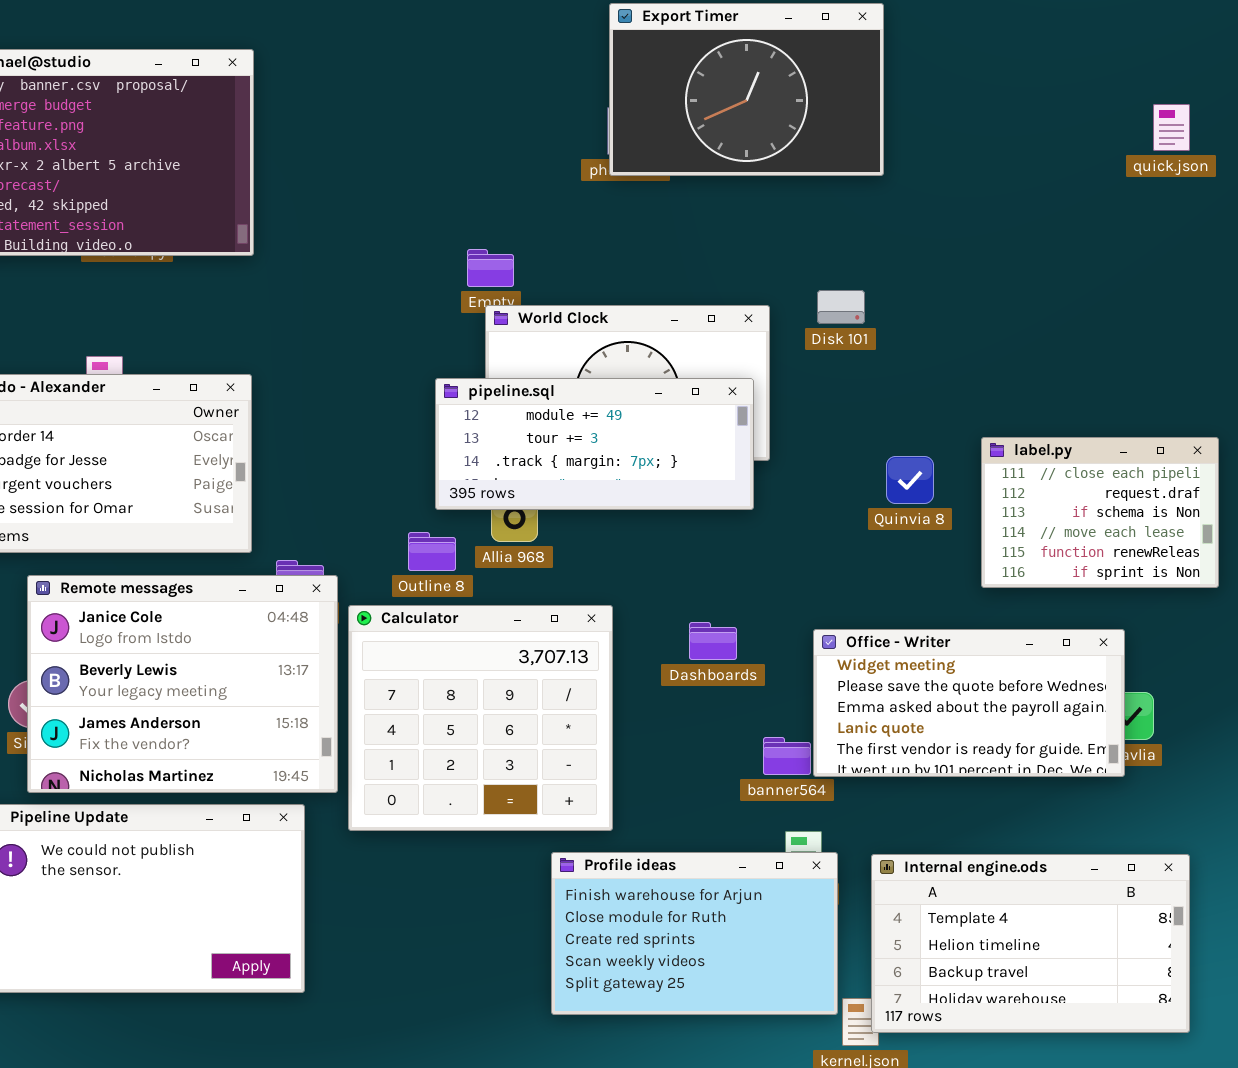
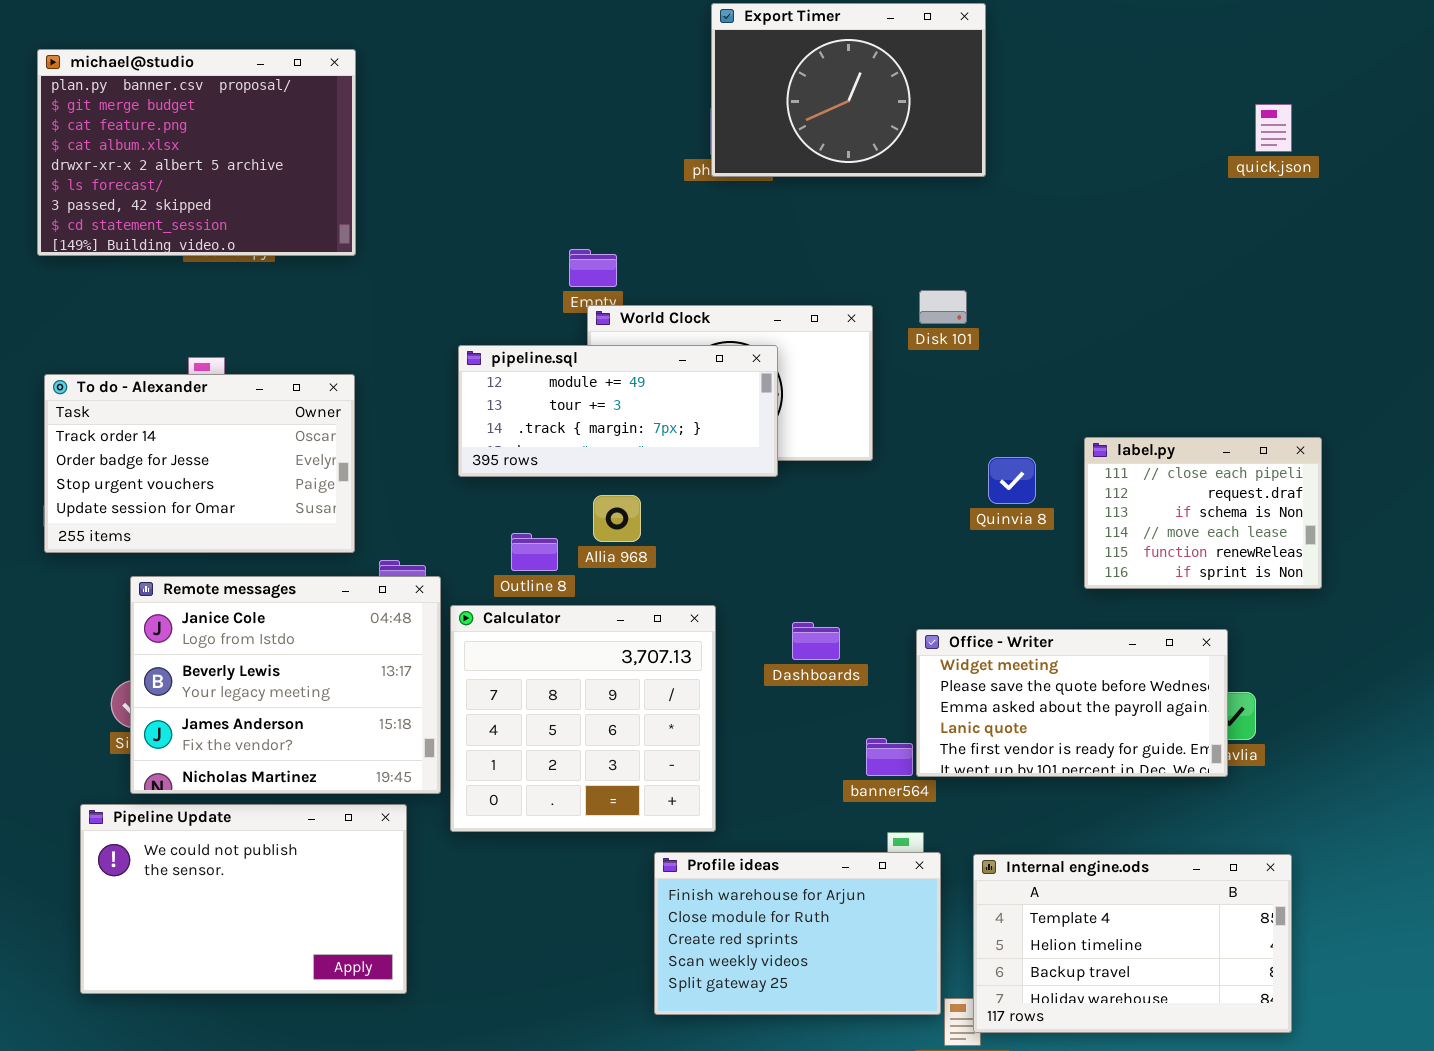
pipeline.sql: [435,378,754,510] -> [458,345,778,477], moved

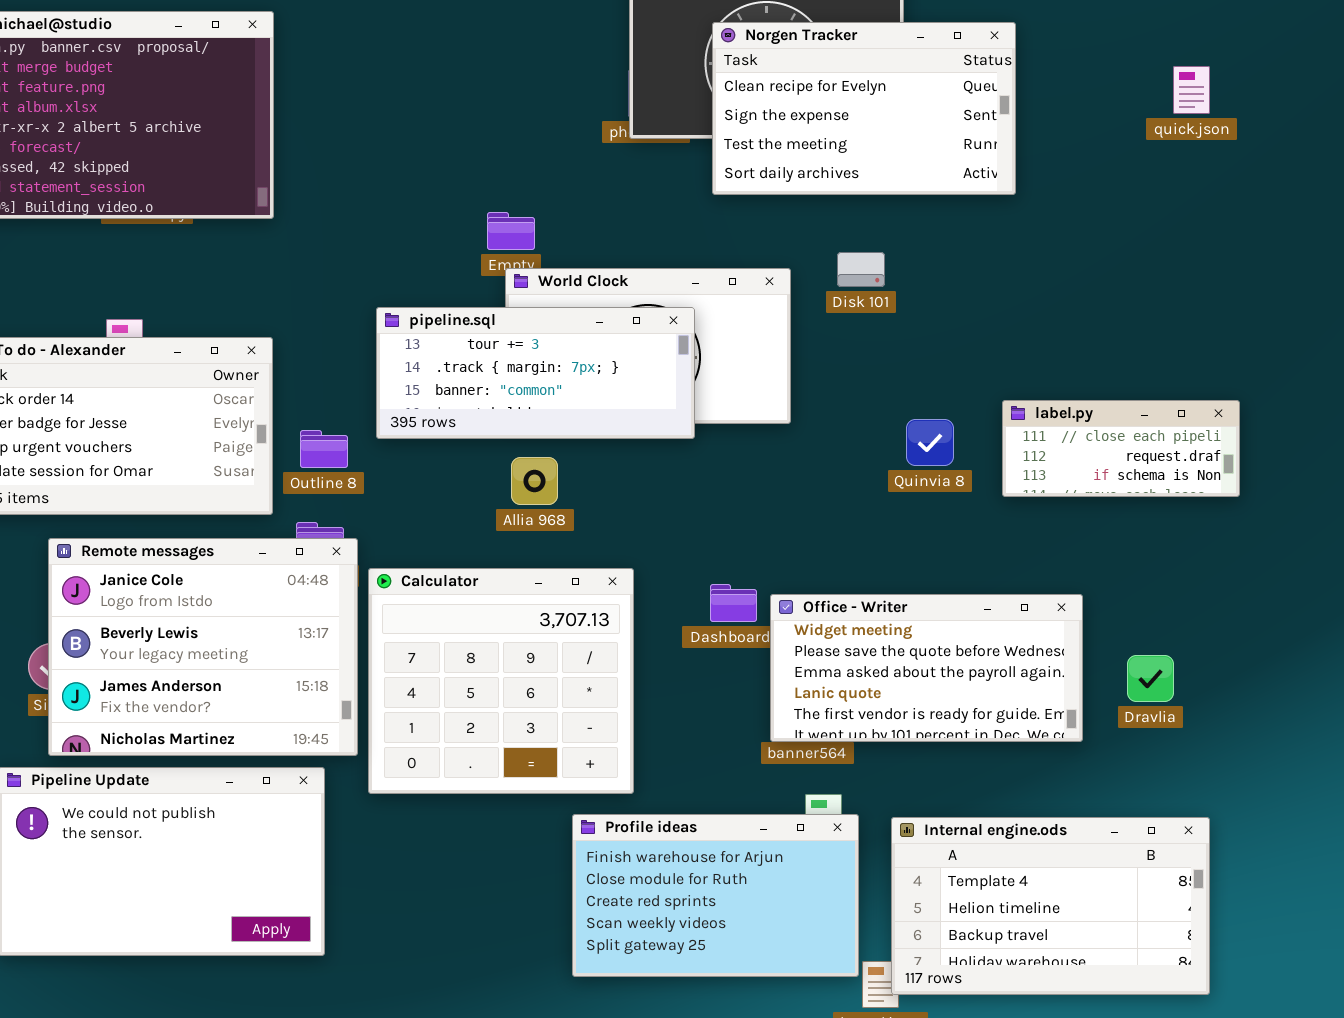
Norgen Tracker: none -> [712,22,1016,195], opened
pipeline.sql: [458,345,778,477] -> [376,307,695,439], scrolled down 1 row
label.py: [1084,437,1322,589] -> [1002,400,1240,497], resized
Outline 8: [511,533,558,571] -> [300,430,348,468], moved
Office - Writer: [916,629,1228,777] -> [770,594,1083,742], moved

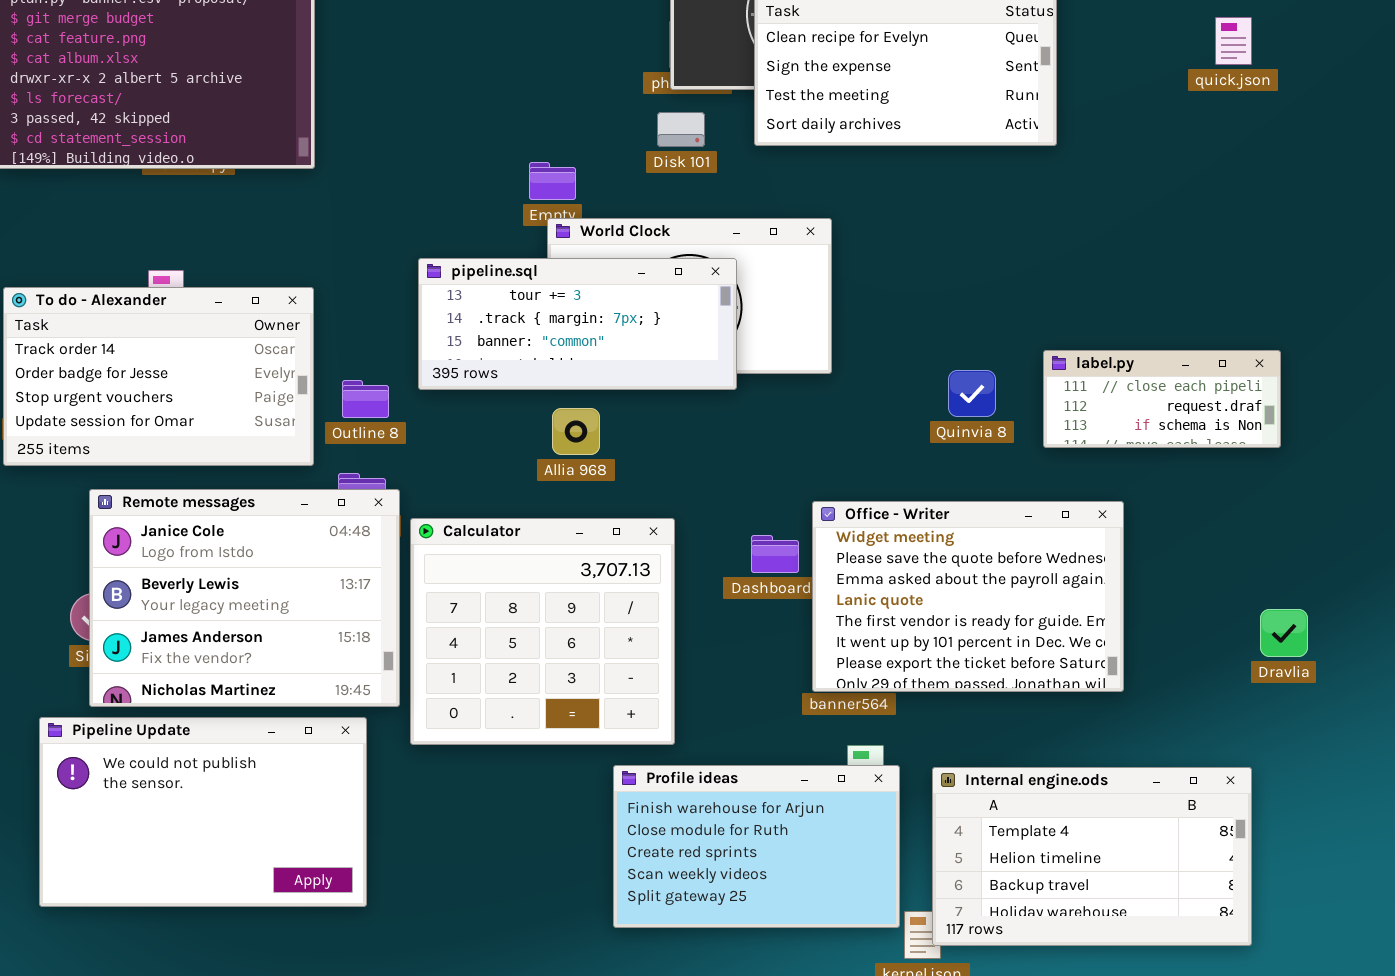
Disk 101: [837,252,885,287] -> [657,112,705,147], moved
Office - Writer: [770,594,1083,742] -> [812,501,1124,692], resized
Dravlia: [1127,655,1174,702] -> [1260,609,1308,657], moved

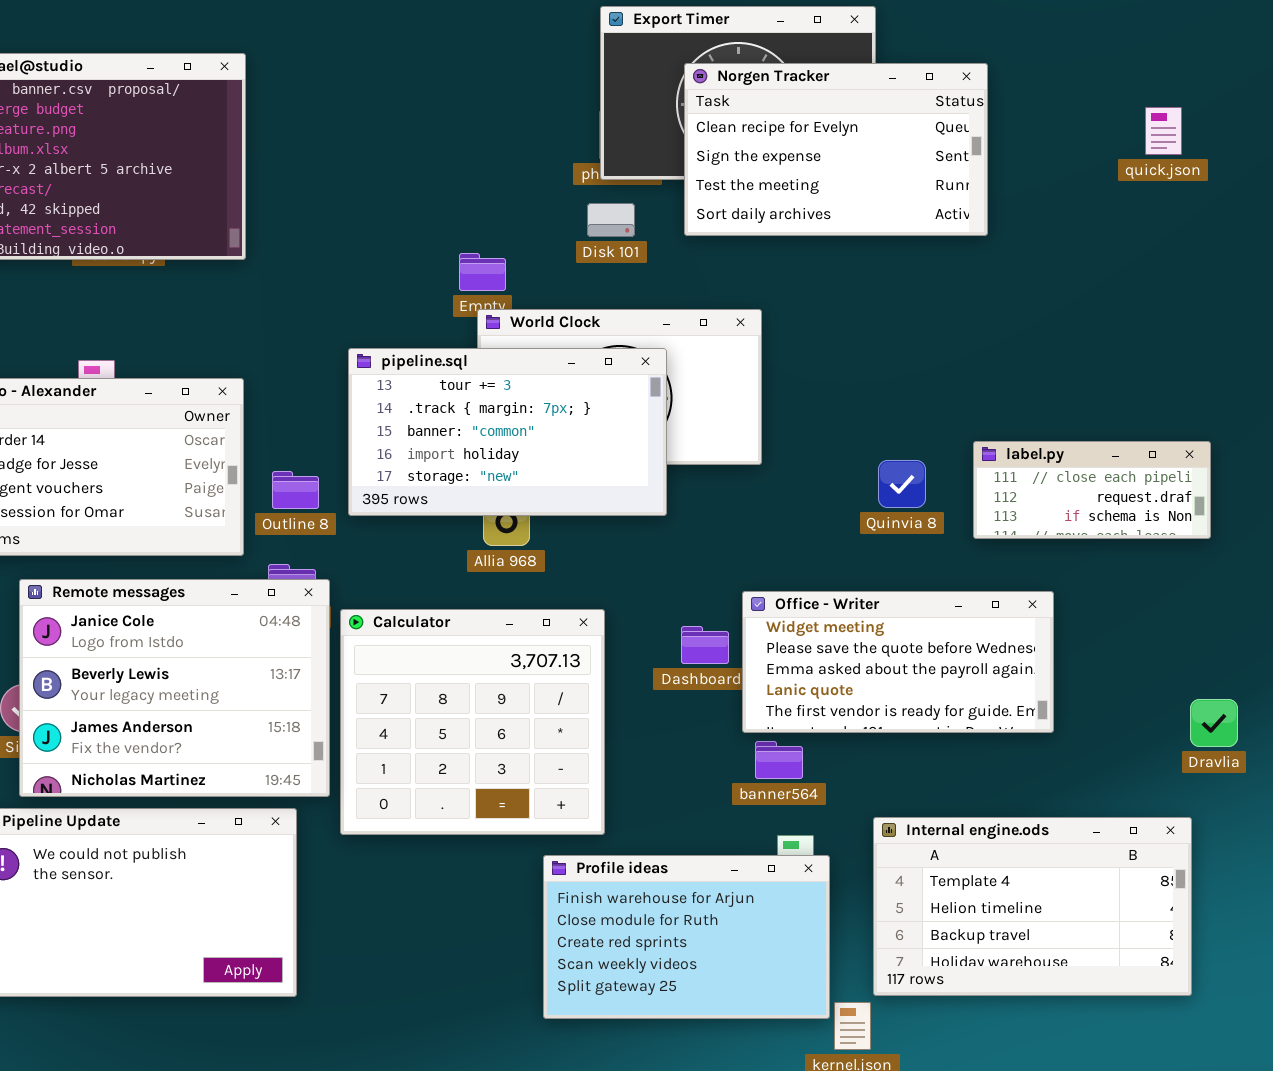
pipeline.sql: [418,258,737,390] -> [348,348,667,516], resized
Office - Writer: [812,501,1124,692] -> [742,591,1054,733], resized
Internal engine.ods: [932,767,1252,946] -> [873,817,1192,996], moved

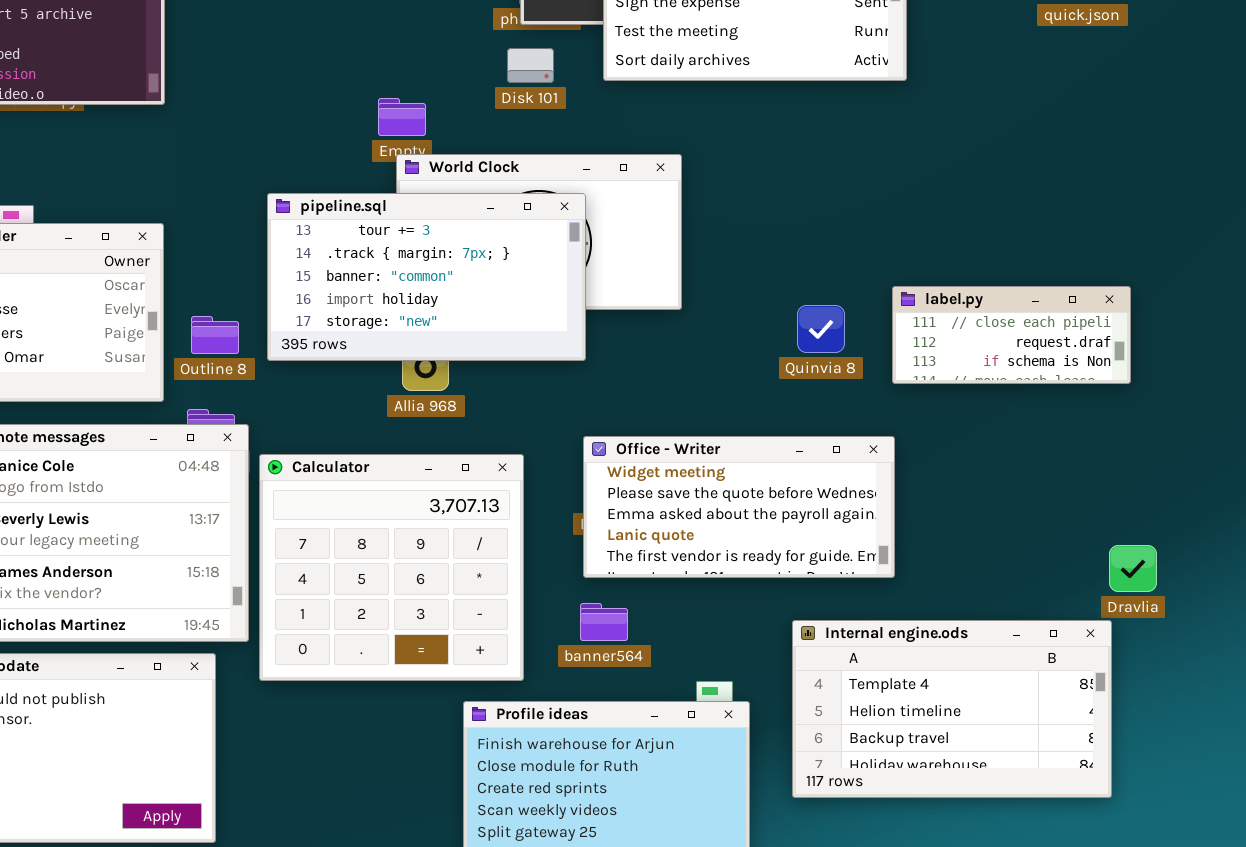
Office - Writer: [742,591,1054,733] -> [583,436,895,578], moved
banner564: [755,741,803,779] -> [580,603,628,641], moved
Internal engine.ods: [873,817,1192,996] -> [792,620,1112,798], moved

